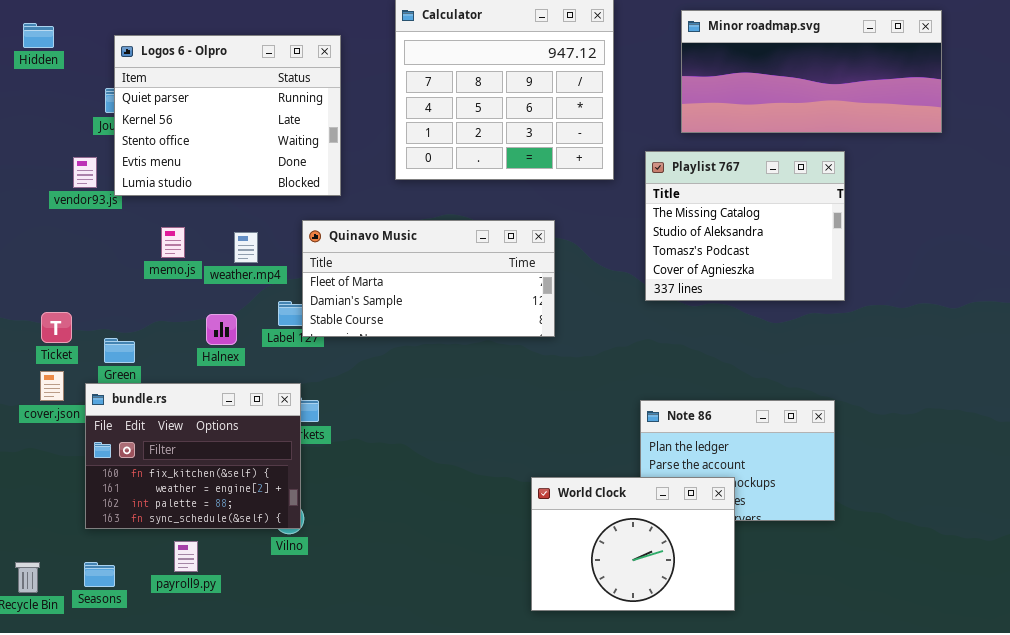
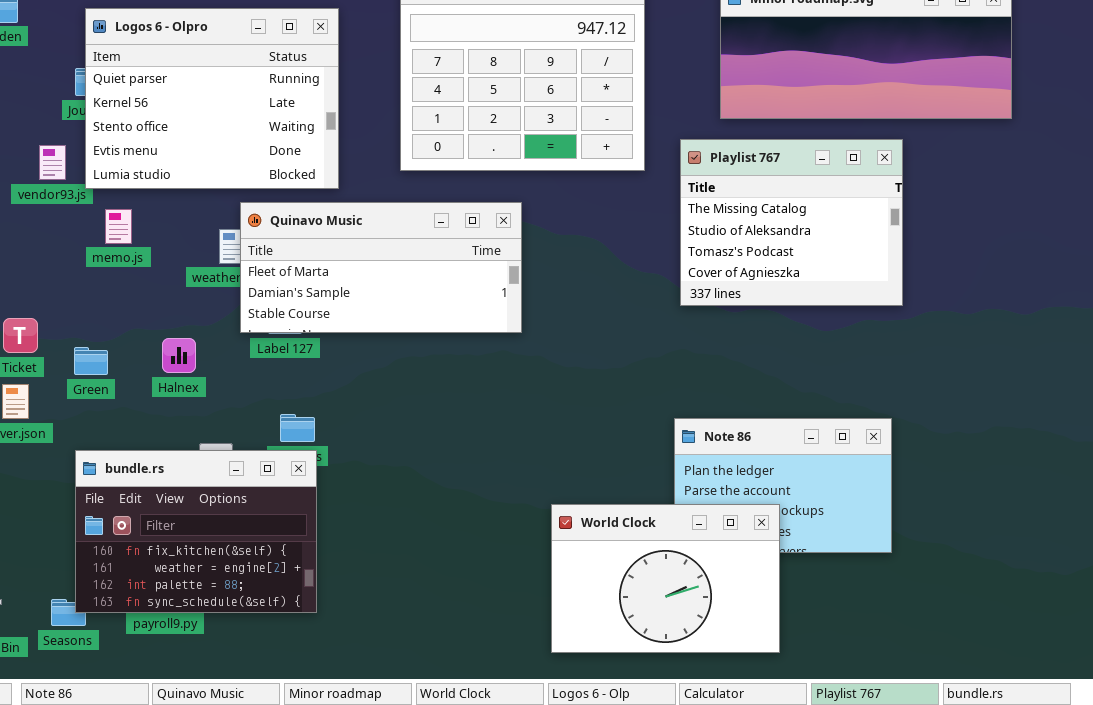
Quinavo Music: [302,220,555,337] -> [240,202,522,333], moved
memo.js: [161,227,185,258] -> [105,209,132,244], moved
Halnex: [206,314,237,345] -> [162,338,196,373], moved
bundle.rs: [85,383,301,529] -> [75,450,317,613], moved

